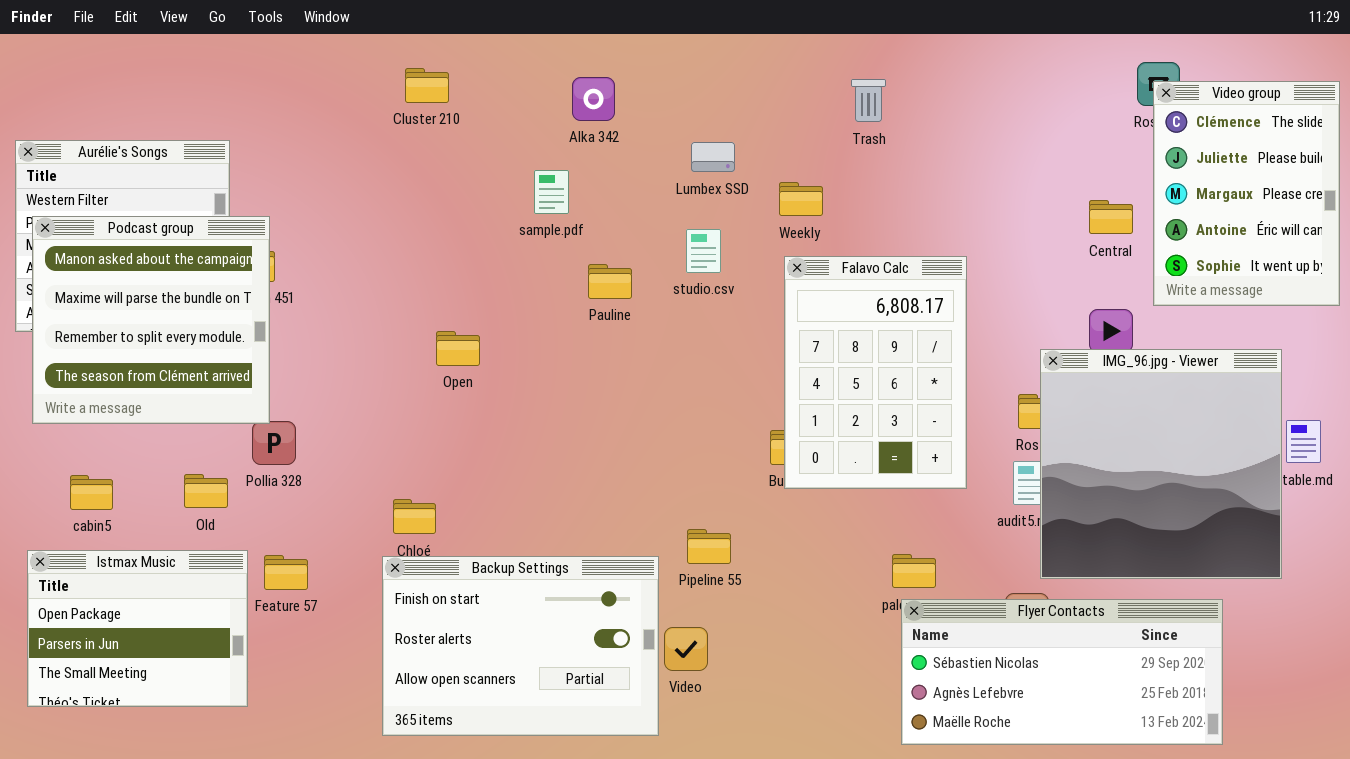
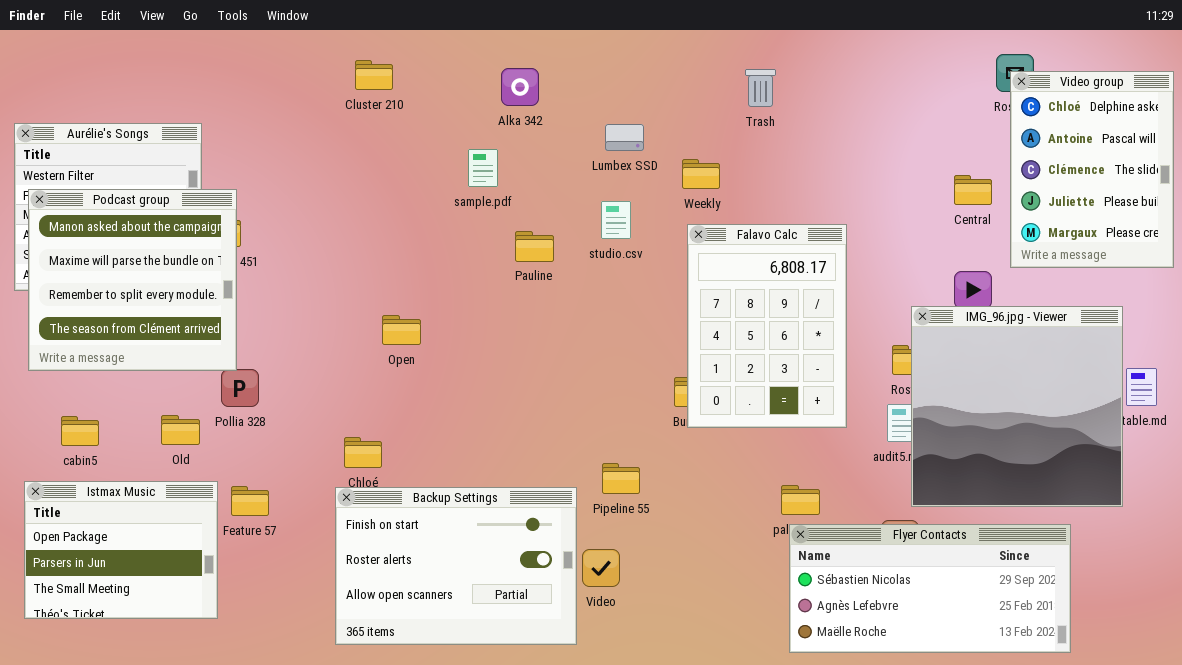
Video group: [1153,81,1340,306] -> [1010,71,1174,268], scrolled up 2 rows
Open: [436,331,480,366] -> [382,315,421,345], moved

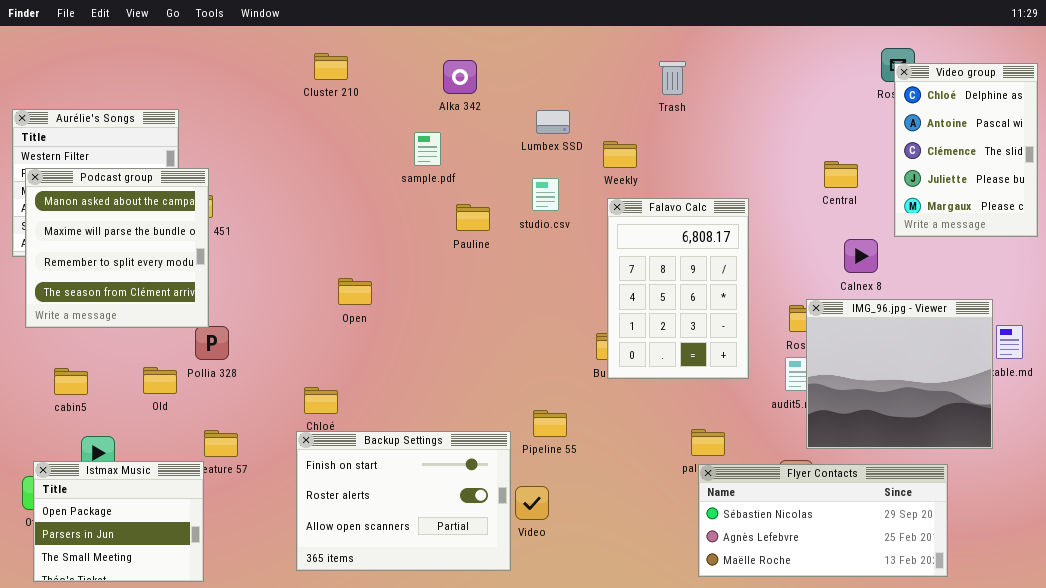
Central: [954,175,992,205] -> [824,161,858,188], moved
IMG_96.jpg - Viewer: [911,306,1123,507] -> [806,299,993,449], resized
Istmax Music: [24,481,218,619] -> [33,461,204,582], moved

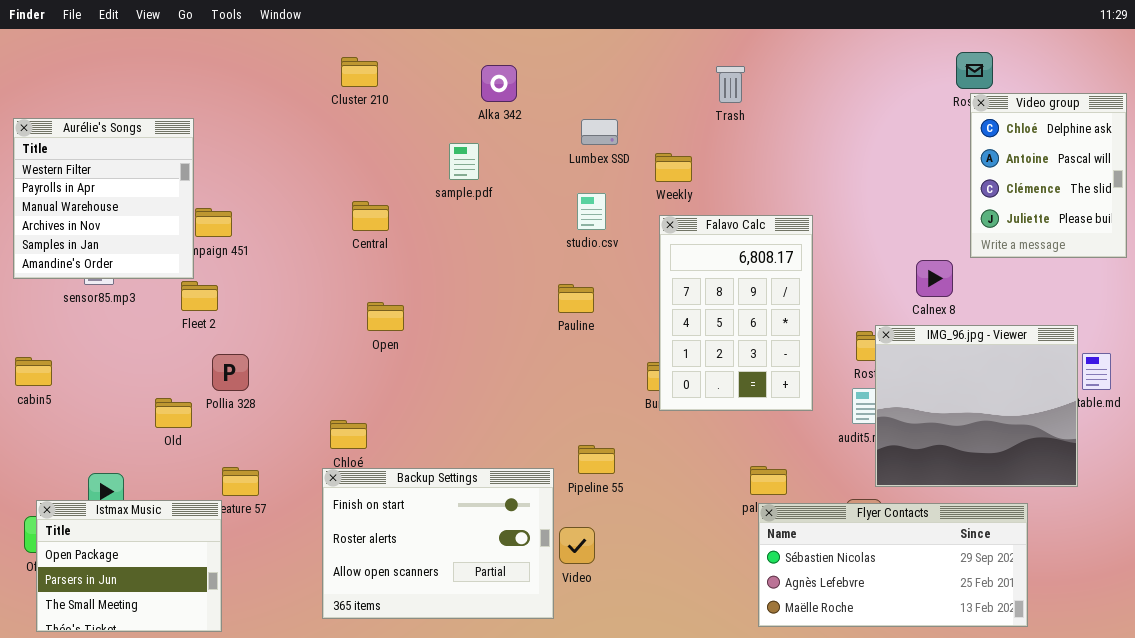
Video group: [894,63,1038,237] -> [970,93,1127,258], resized
Central: [824,161,858,188] -> [352,201,389,231], moved
Podcast group: [25,168,209,328] -> none, closed
Pauline: [456,204,490,231] -> [558,284,594,313], moved
cabin5: [54,368,88,395] -> [15,357,52,386], moved

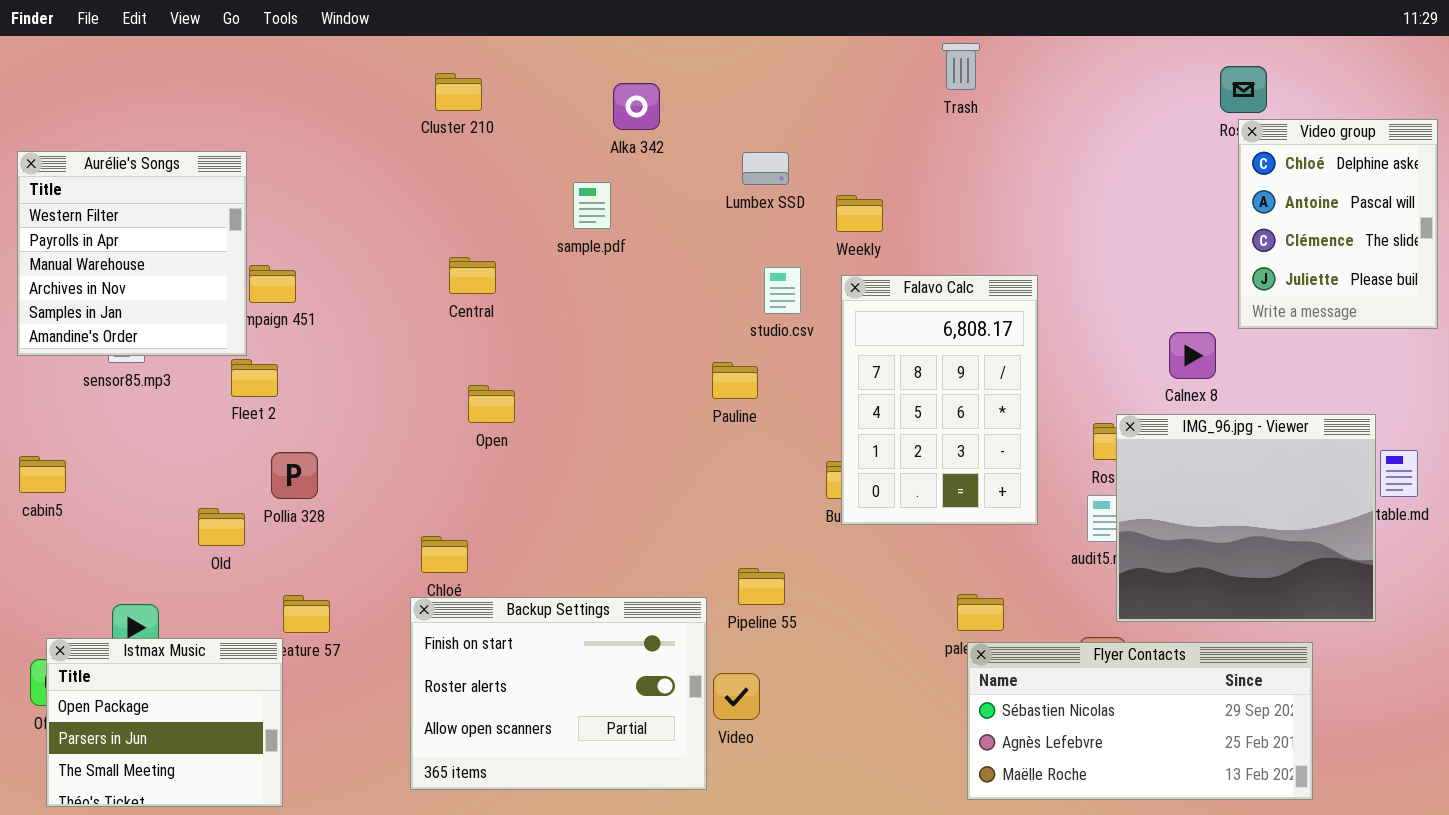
Trash: [716,66,745,103] -> [942,43,980,90], moved
studio.csv: [577,193,606,230] -> [764,267,801,314], moved

